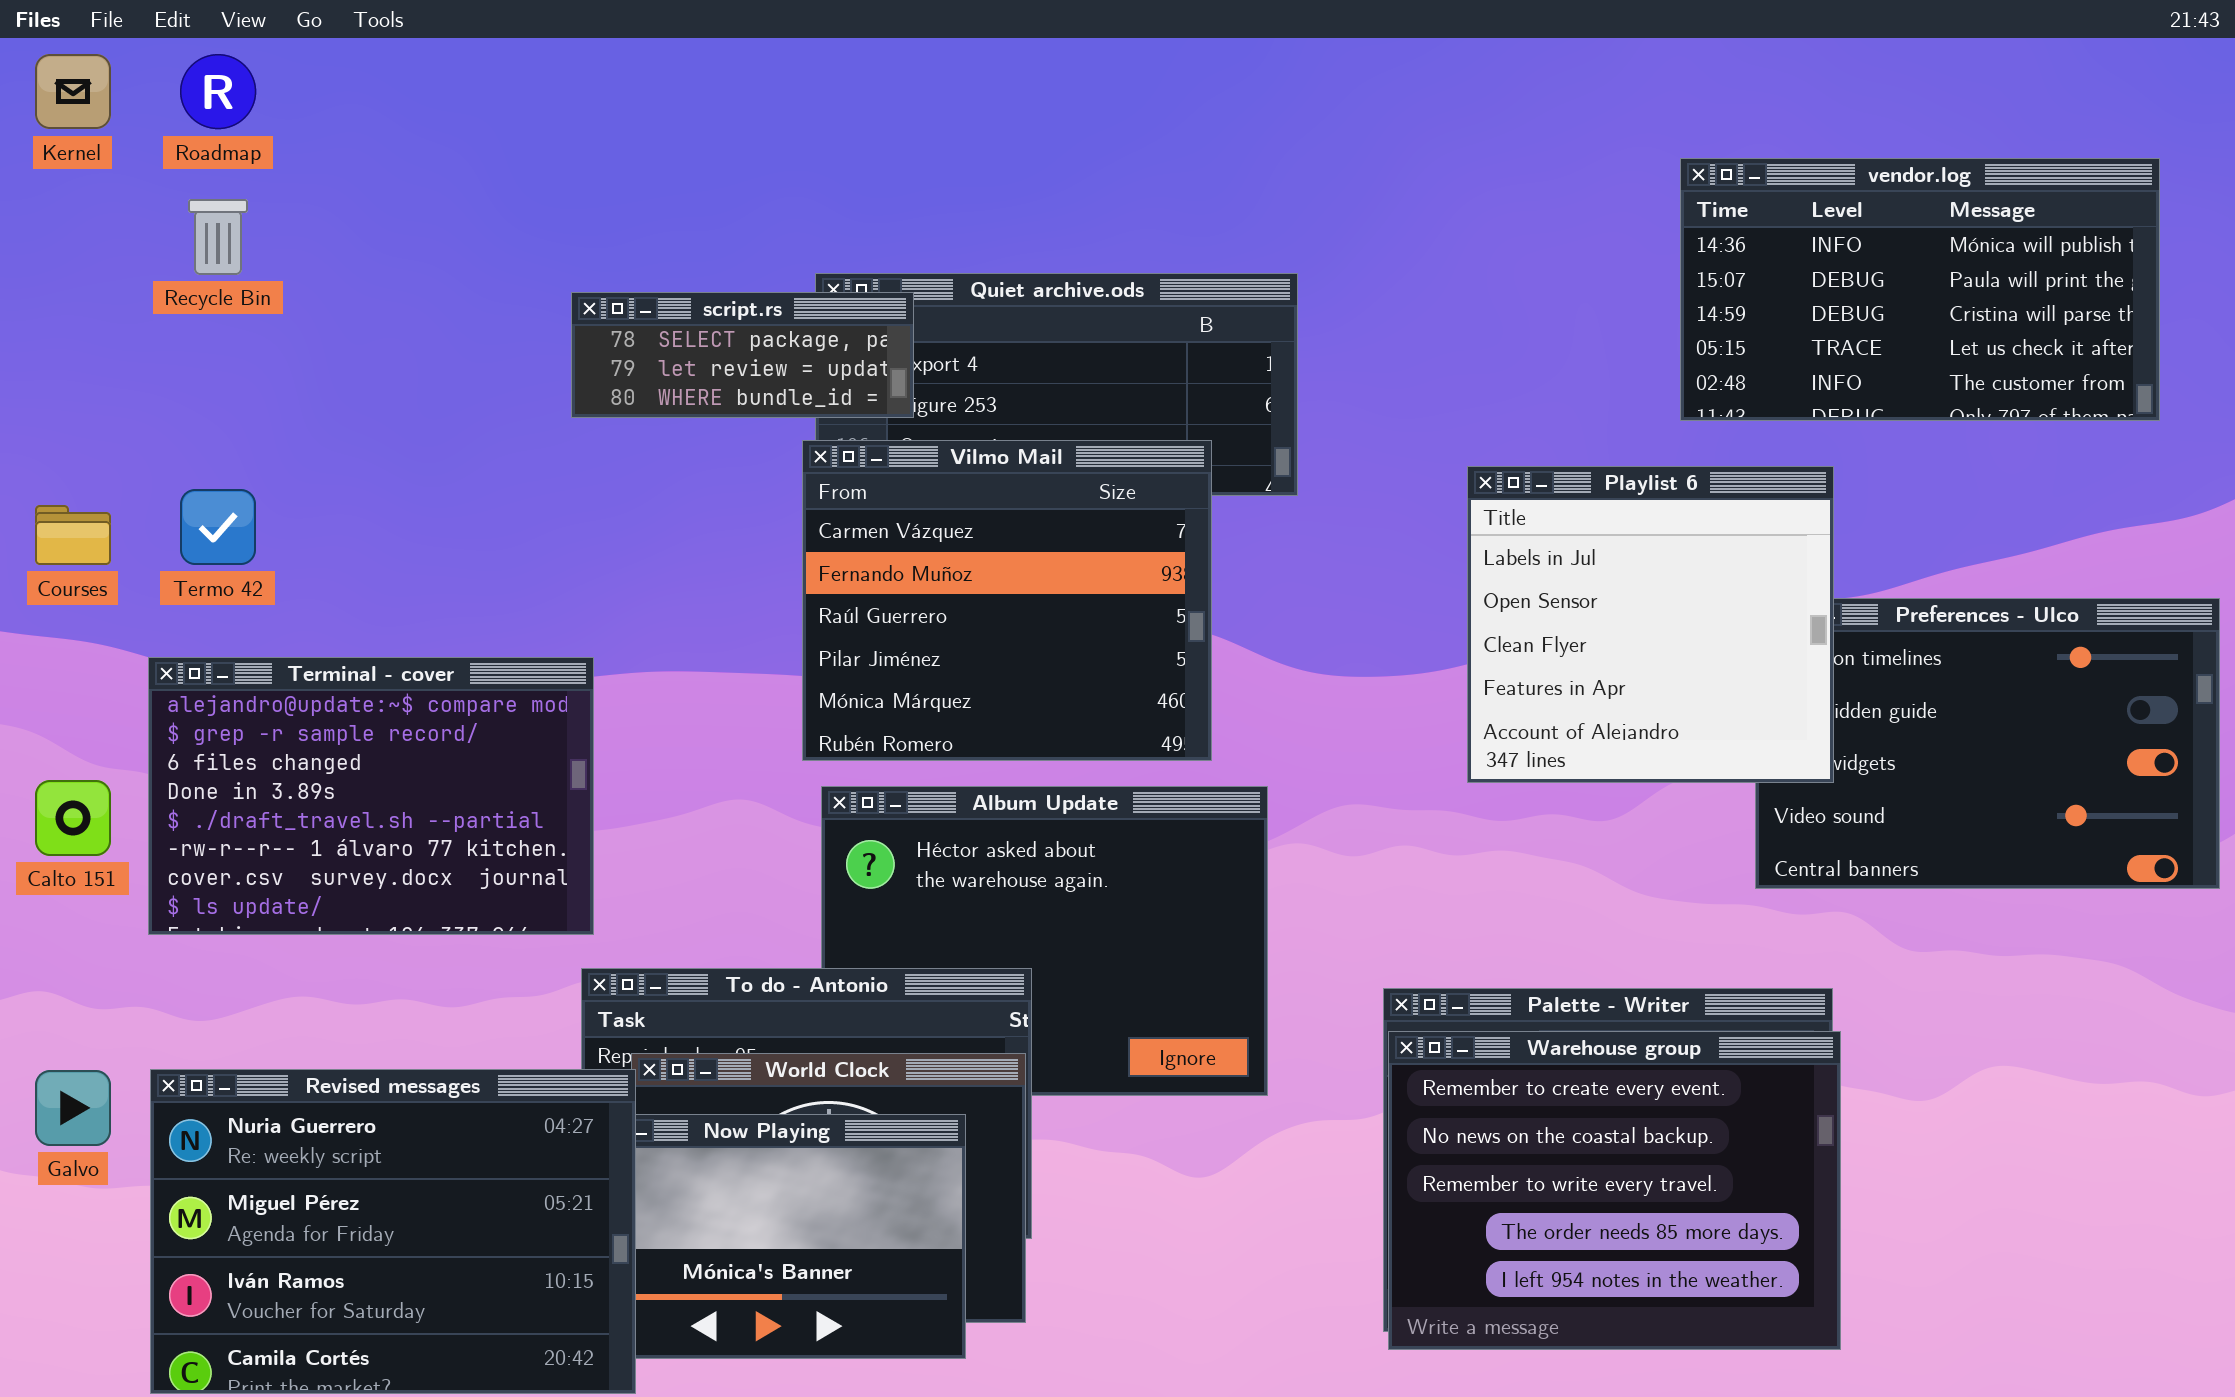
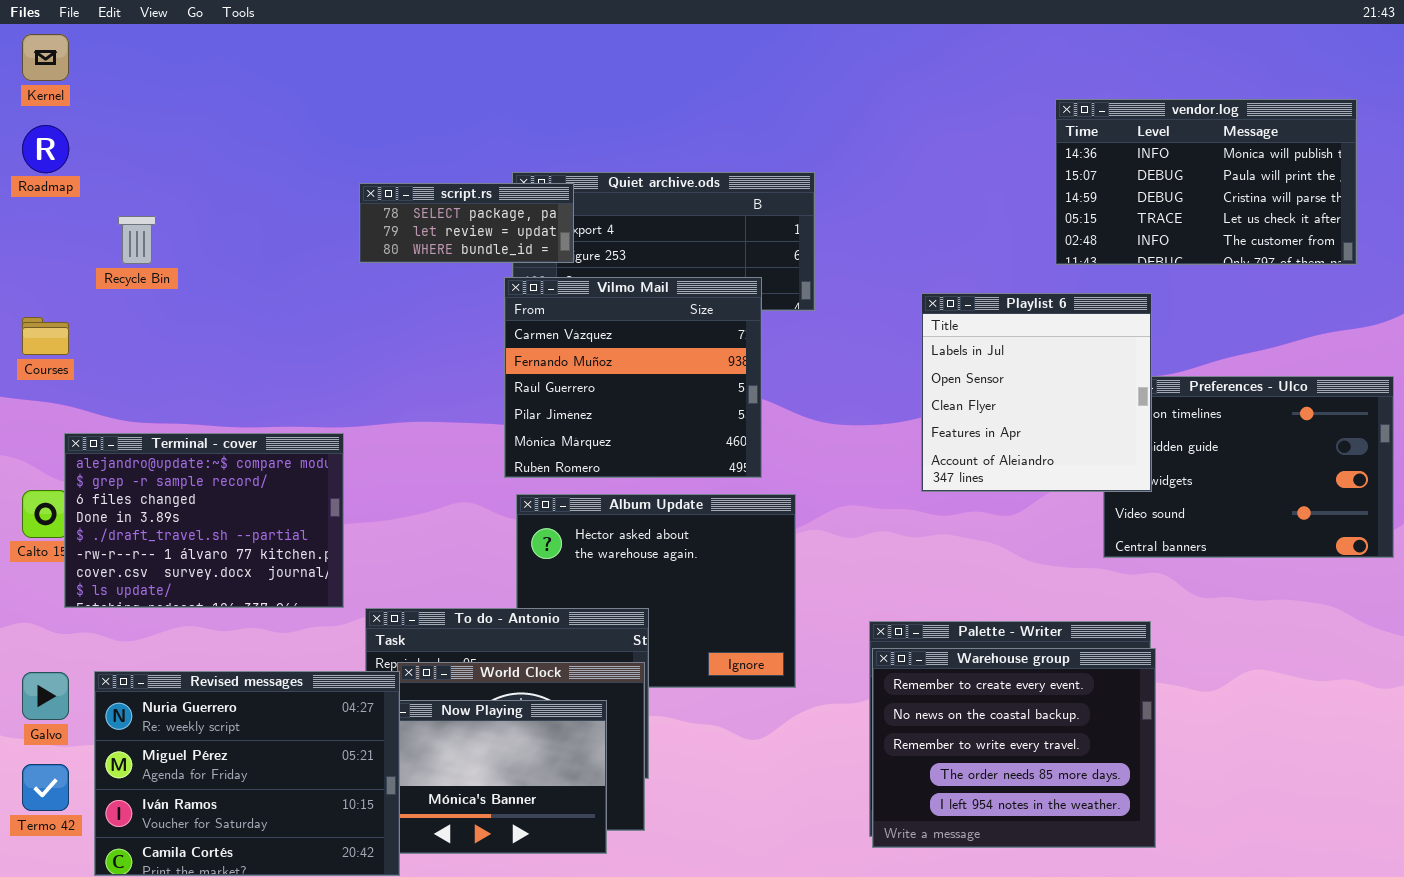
Roadmap: [180,54,256,129] -> [22,125,69,173], moved
Recycle Bin: [188,199,248,275] -> [118,216,156,264], moved
Termo 42: [180,489,256,565] -> [22,764,69,811], moved
Terminal - cover: [148,657,594,935] -> [64,433,344,608], moved

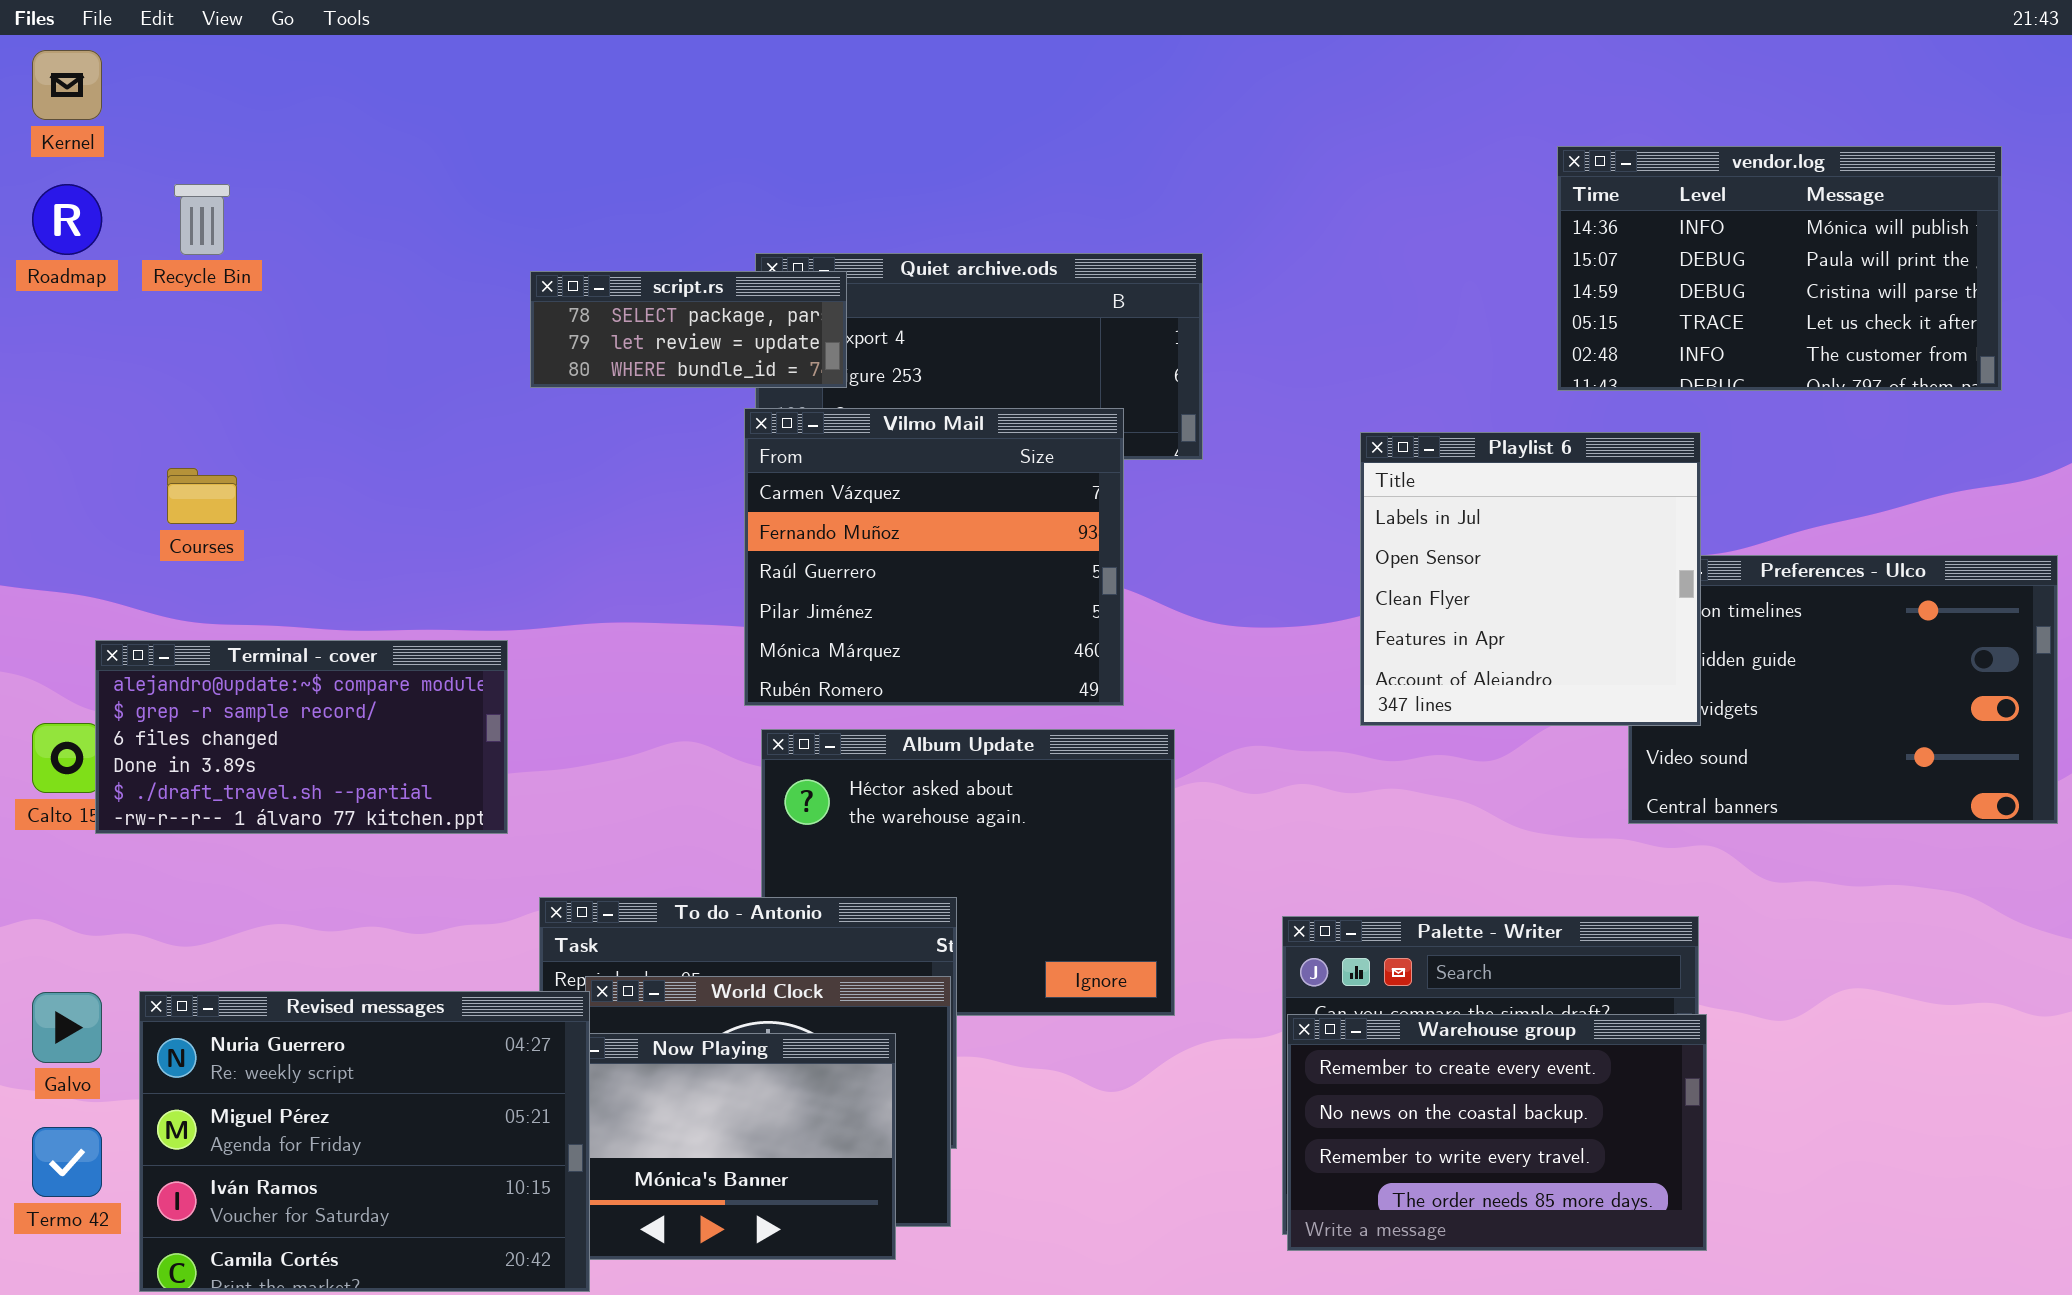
Recycle Bin: [118,216,156,264] -> [174,184,230,255], moved
Courses: [22,317,69,355] -> [167,468,237,524], moved
Terminal - cover: [64,433,344,608] -> [95,640,508,834], resized
Warehouse group: [872,648,1156,848] -> [1287,1014,1707,1251], resized

